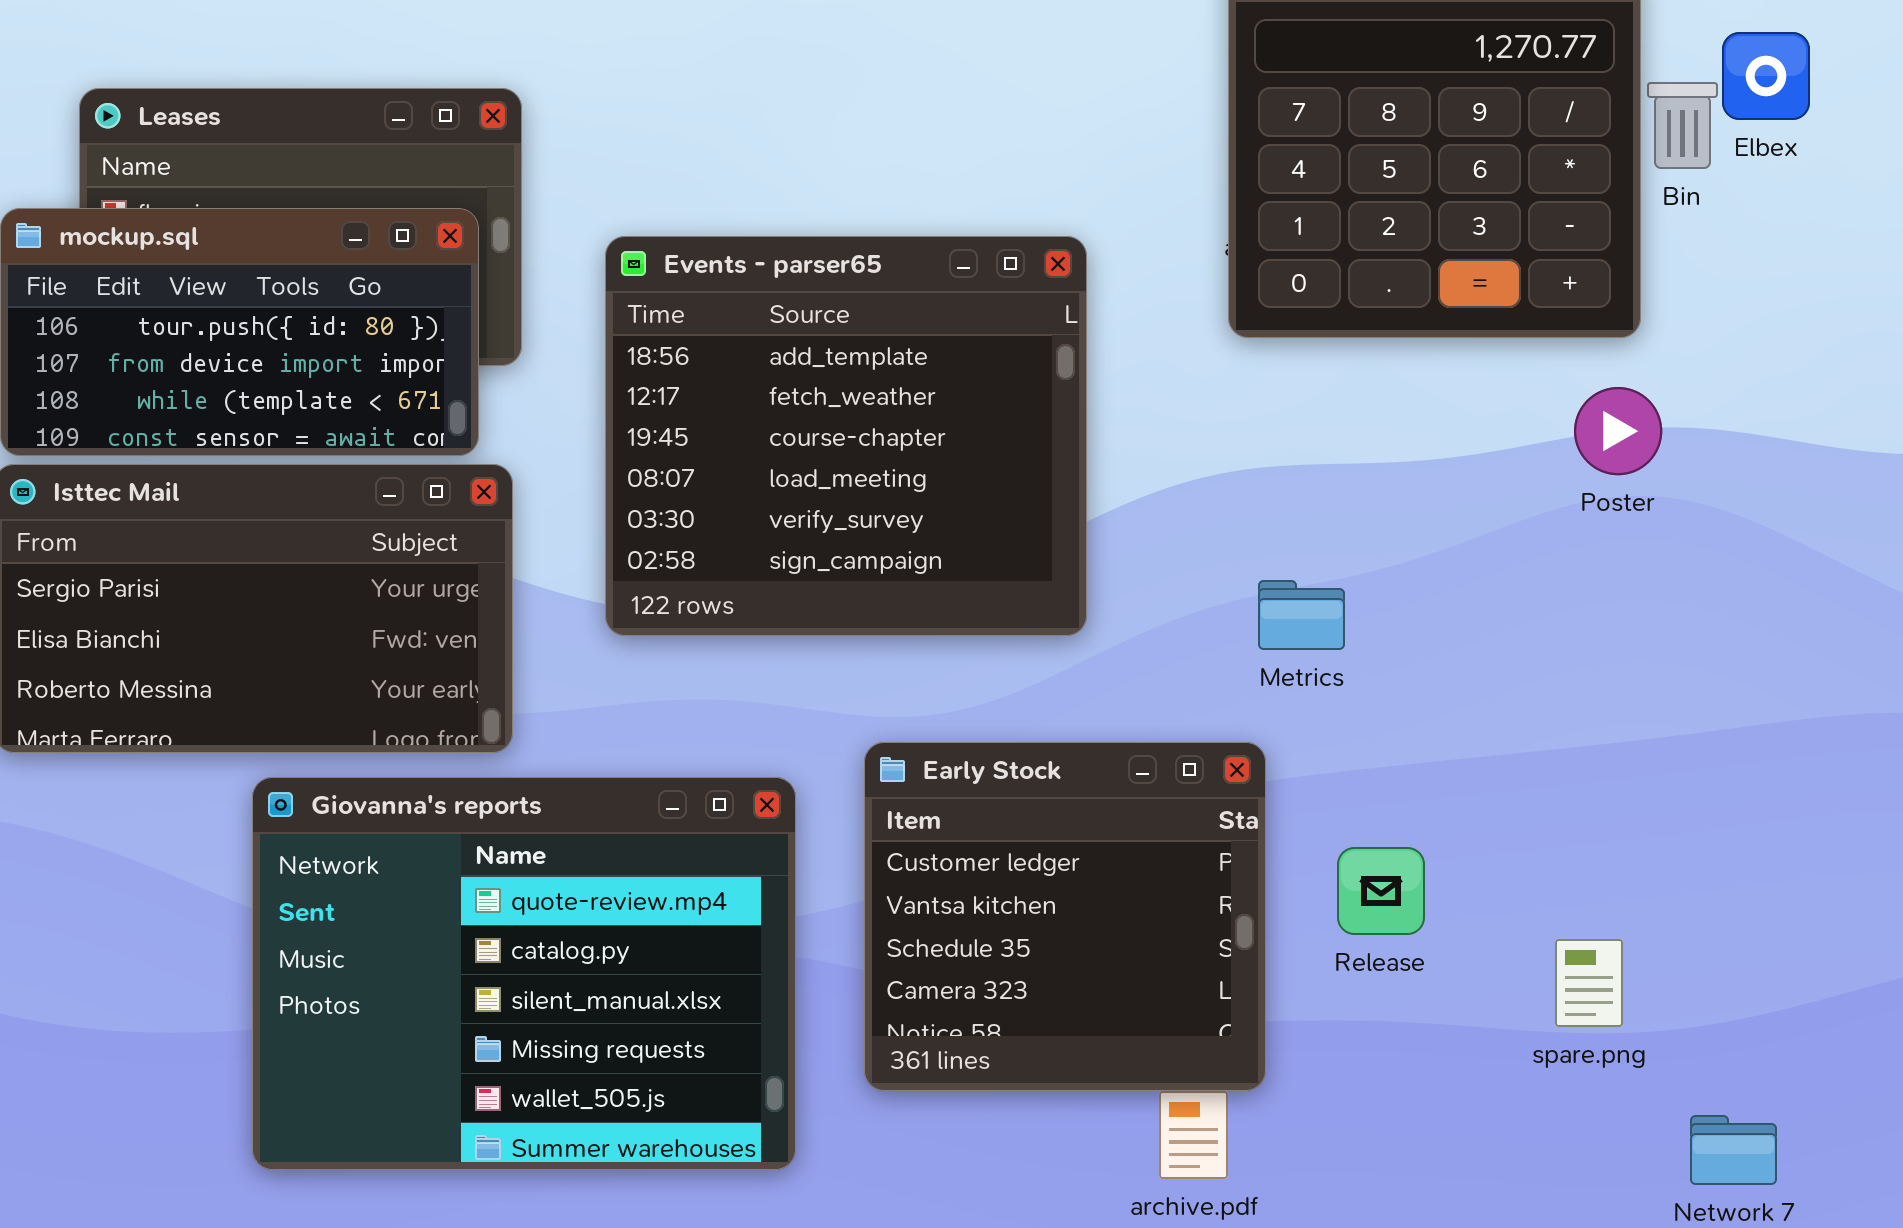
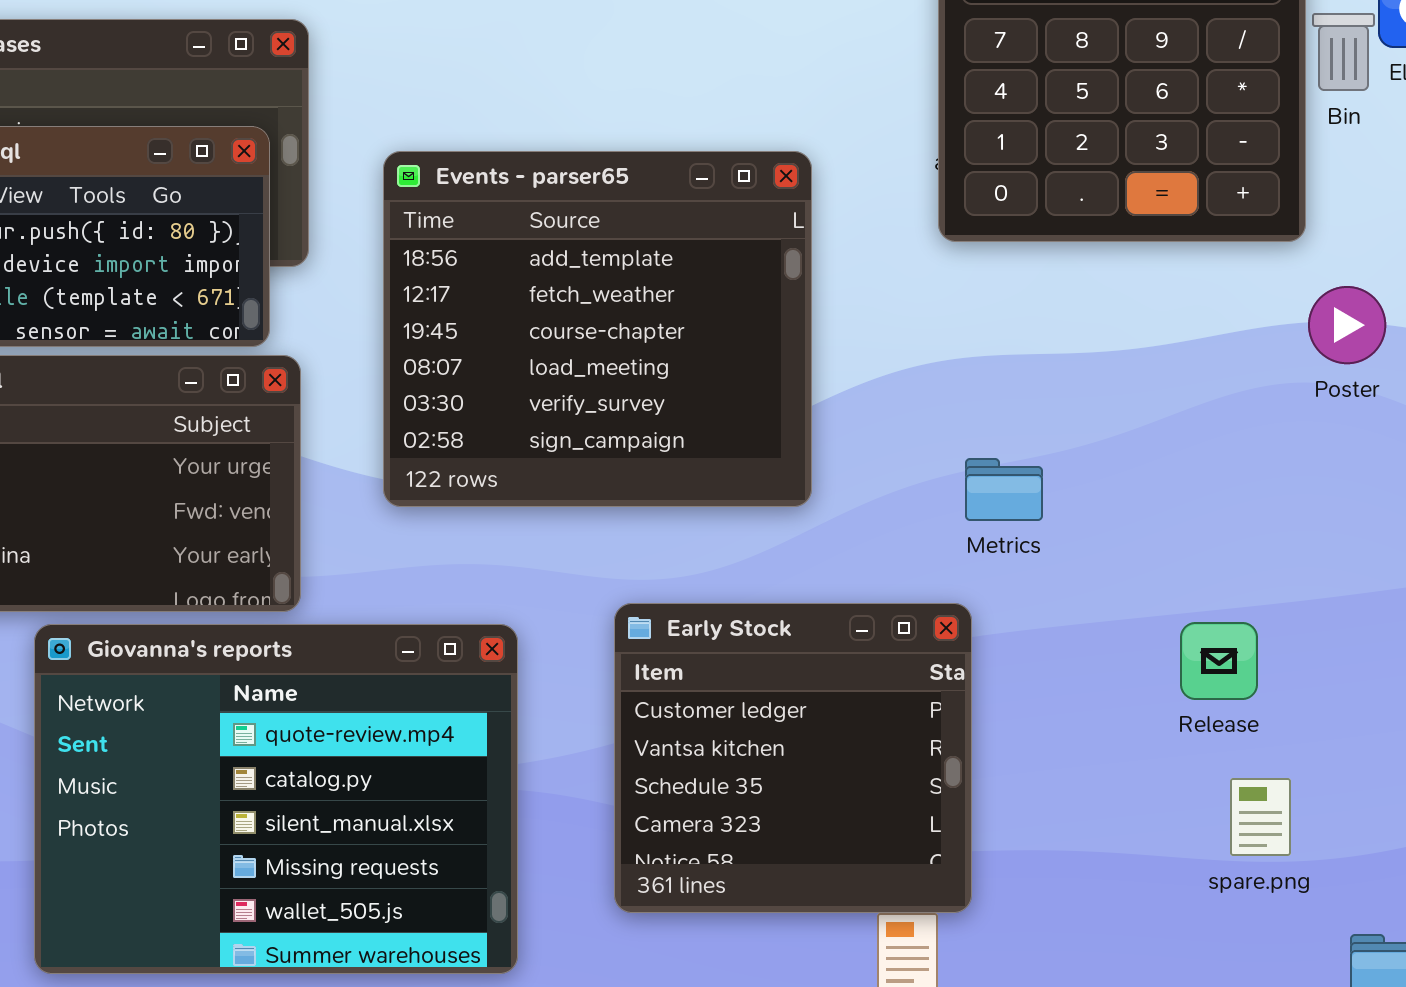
Poster: [1574,387,1662,475] -> [1308,286,1386,364], moved
Giovanna's reports: [252,777,796,1170] -> [34,624,518,974], moved
Release: [1337,847,1425,935] -> [1180,622,1258,700], moved

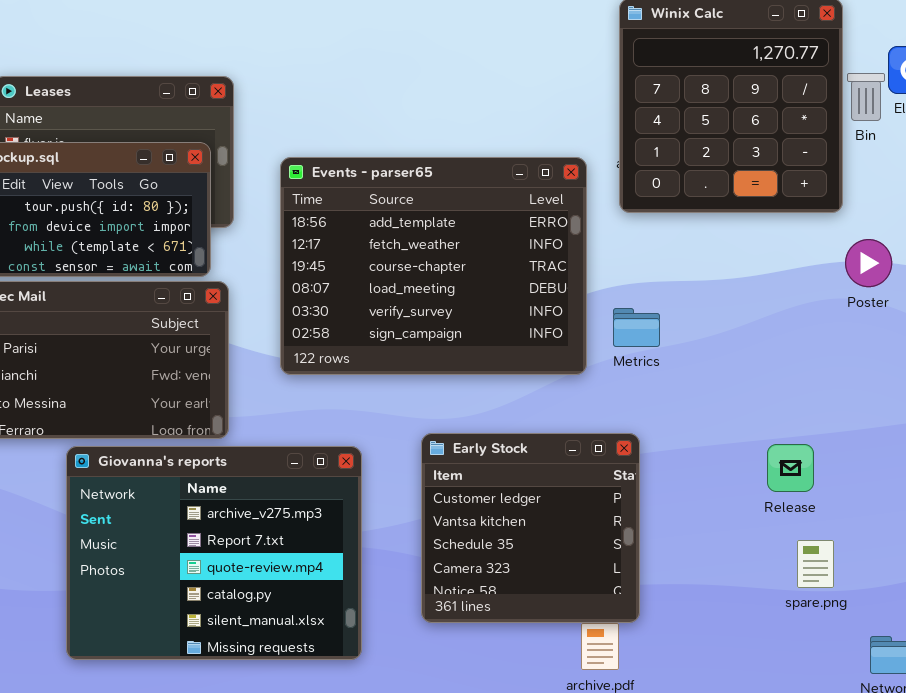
Events - parser65: [383,151,812,507] -> [280,157,587,375], resized
Metrics: [965,458,1043,521] -> [613,308,660,347], moved
Giovanna's reports: [34,624,518,974] -> [66,446,362,660], scrolled up 2 rows

